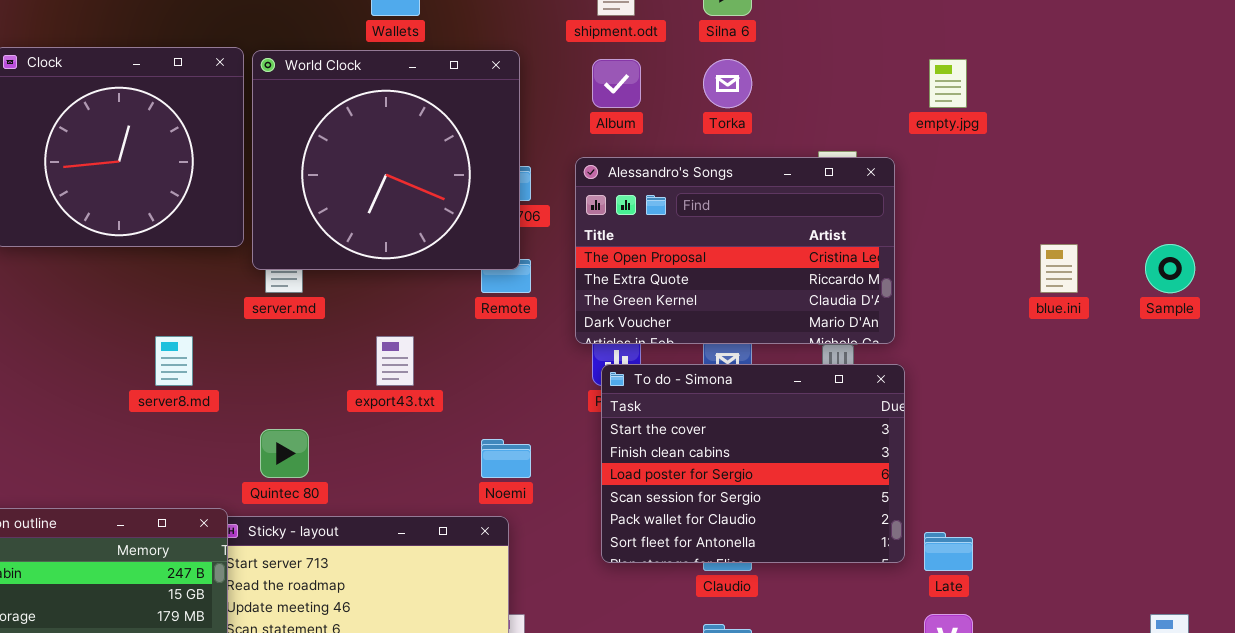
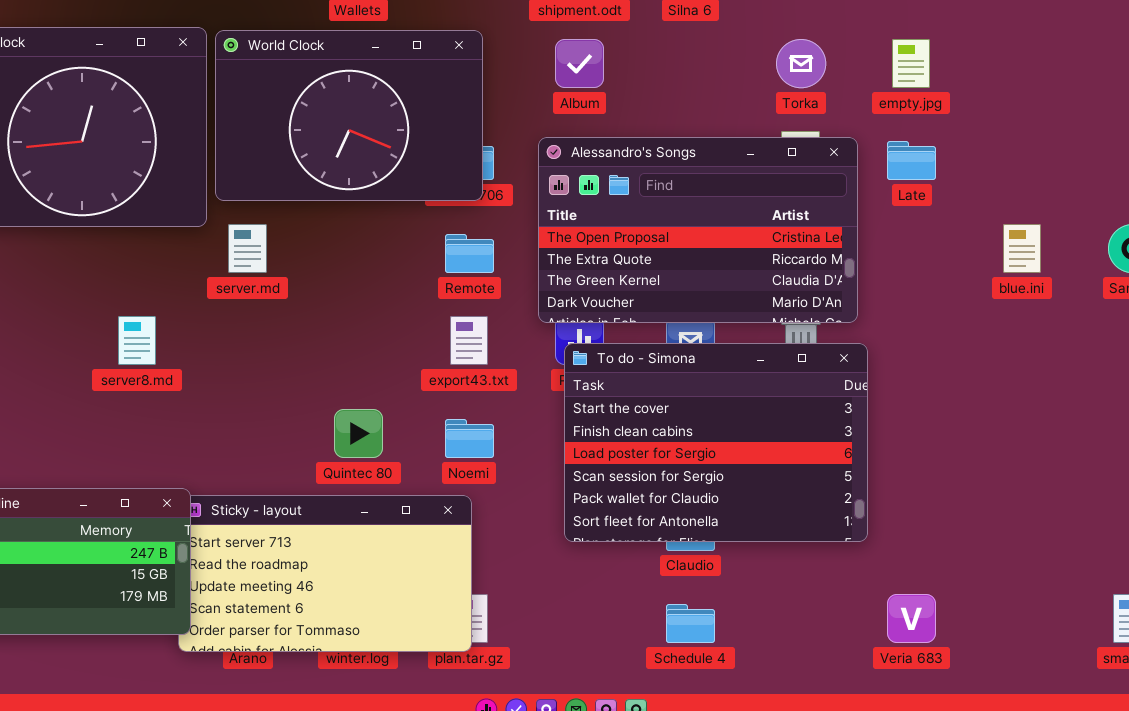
World Clock: [252,50,520,270] -> [215,30,483,201], resized
Torka: [703,59,752,108] -> [776,39,826,88], moved
export43.txt: [376,336,414,386] -> [450,316,488,365], moved
Quintec 80: [260,429,309,478] -> [334,409,383,458], moved
Late: [924,532,973,571] -> [887,141,936,180], moved

